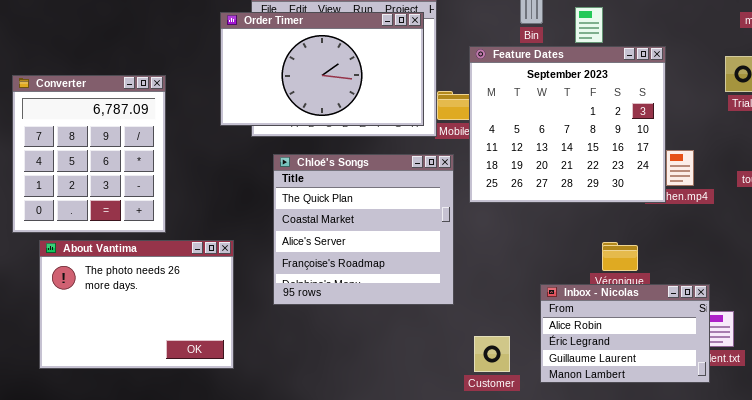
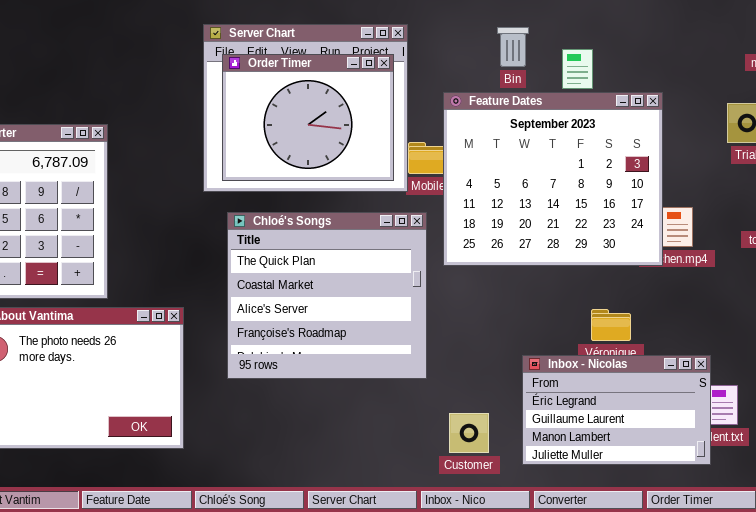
Order Timer: [220,12,424,126] -> [222,54,394,181], resized
Inbox - Nicolas: [540,284,710,383] -> [522,355,711,465], scrolled down 1 row

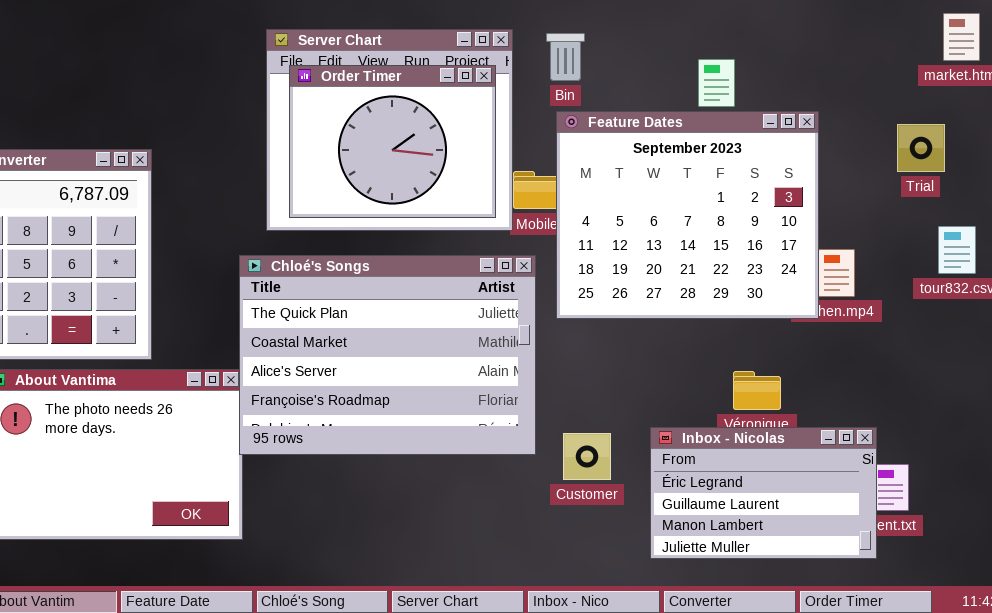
Bin: [497,27,529,67] -> [546,33,585,81], moved
Chloé's Songs: [227,212,427,379] -> [239,255,536,455], resized
Customer: [449,413,489,453] -> [563,433,611,480], moved

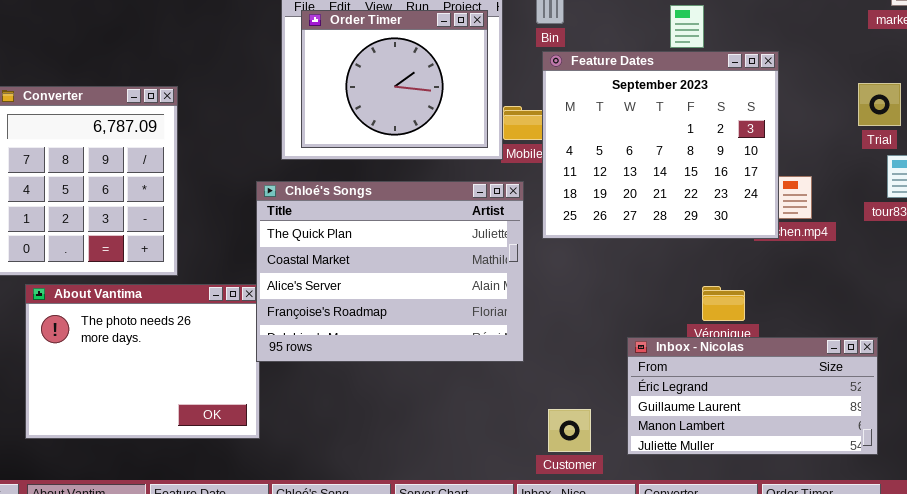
Trial: [897,124,945,172] -> [858,83,901,126], moved
Inbox - Nicolas: [650,427,877,559] -> [627,337,878,455], resized
Customer: [563,433,611,480] -> [548,409,591,452], moved

